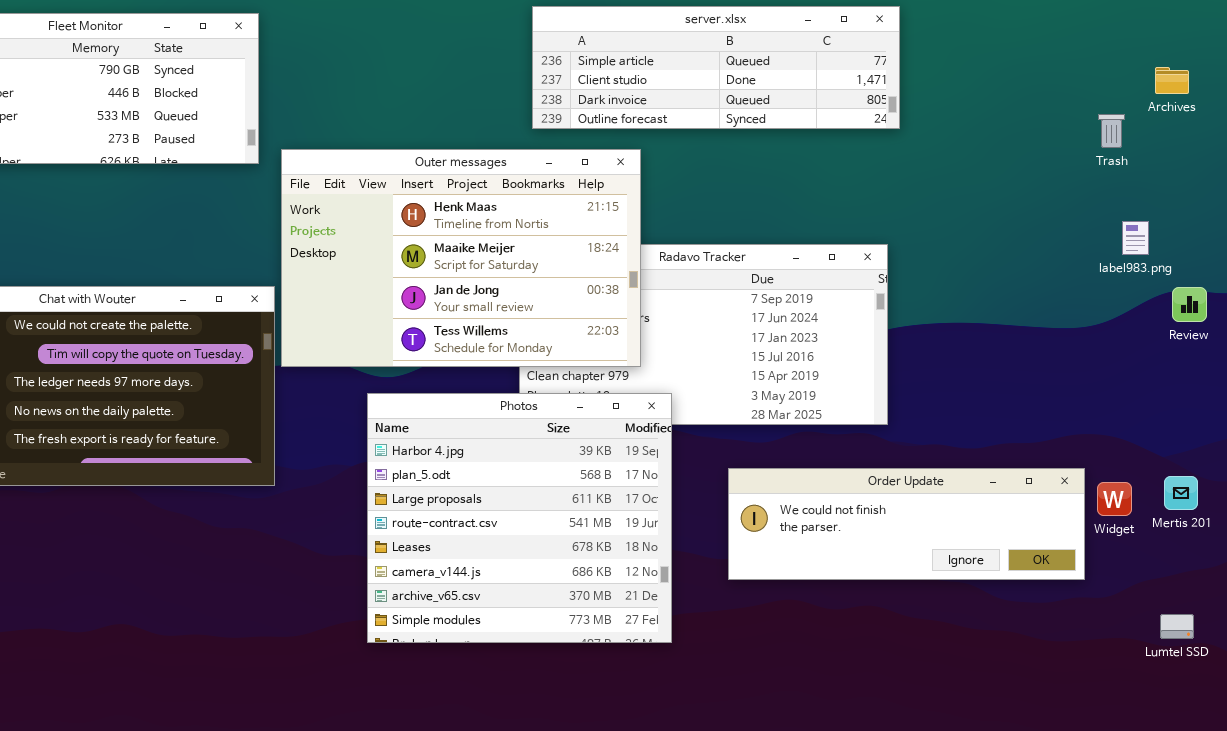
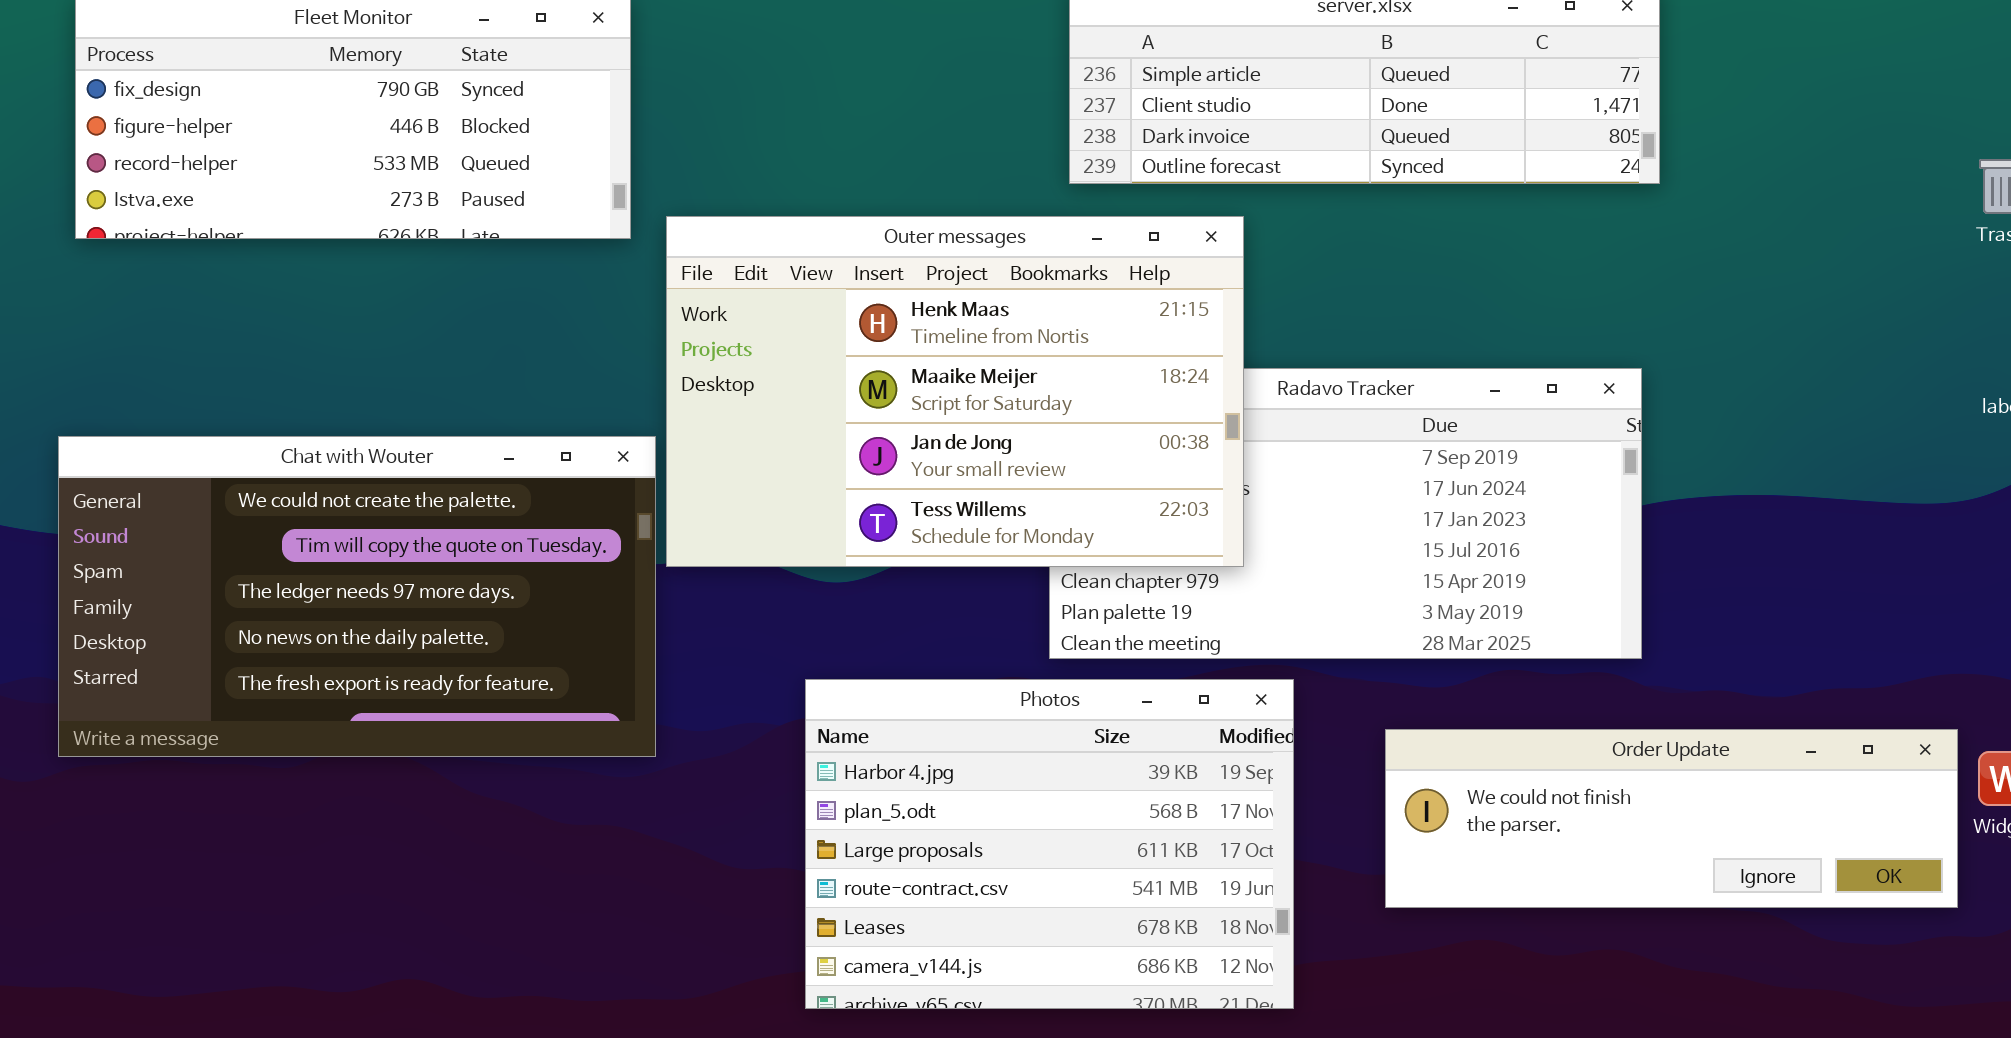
Photos: [367,393,672,643] -> [805,679,1294,1009], resized

